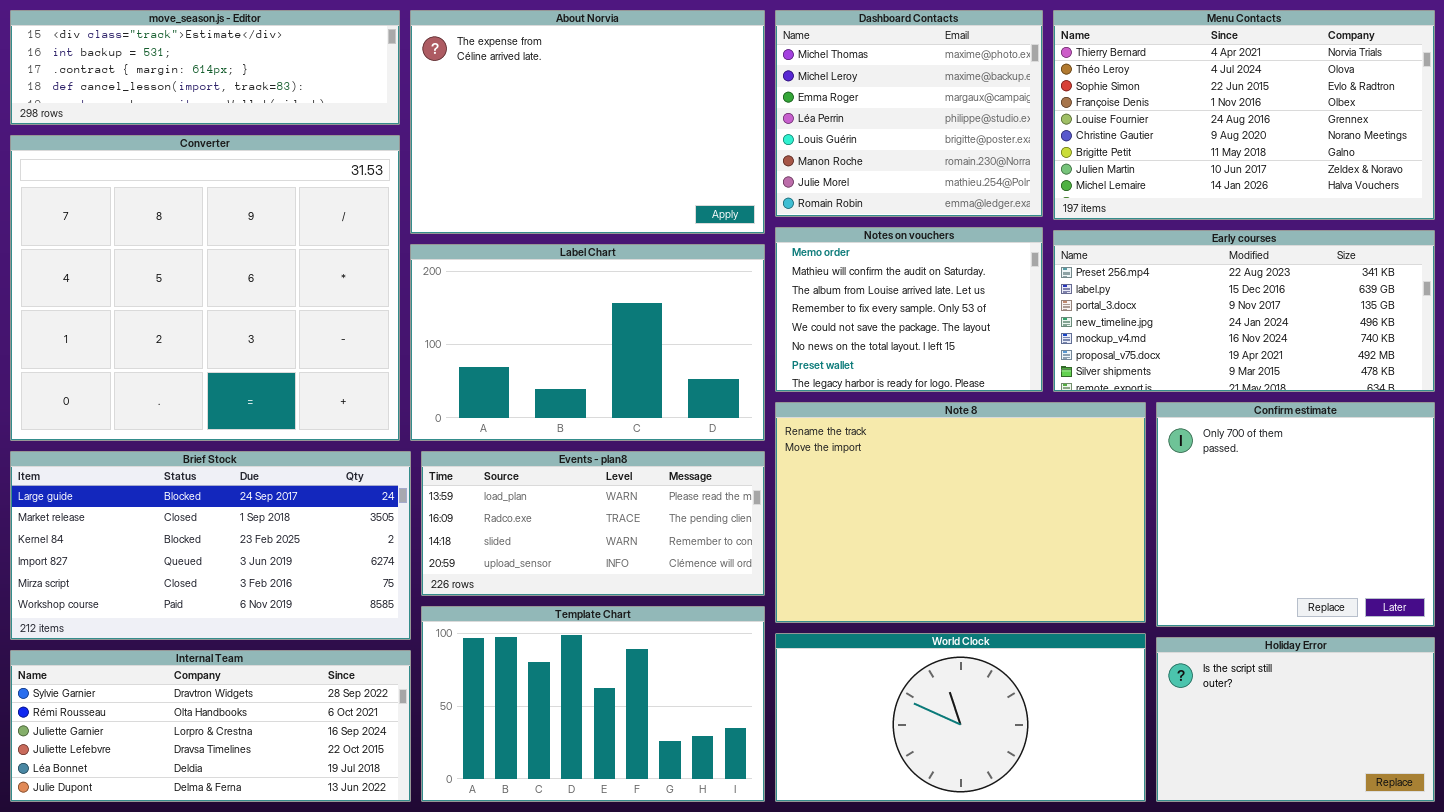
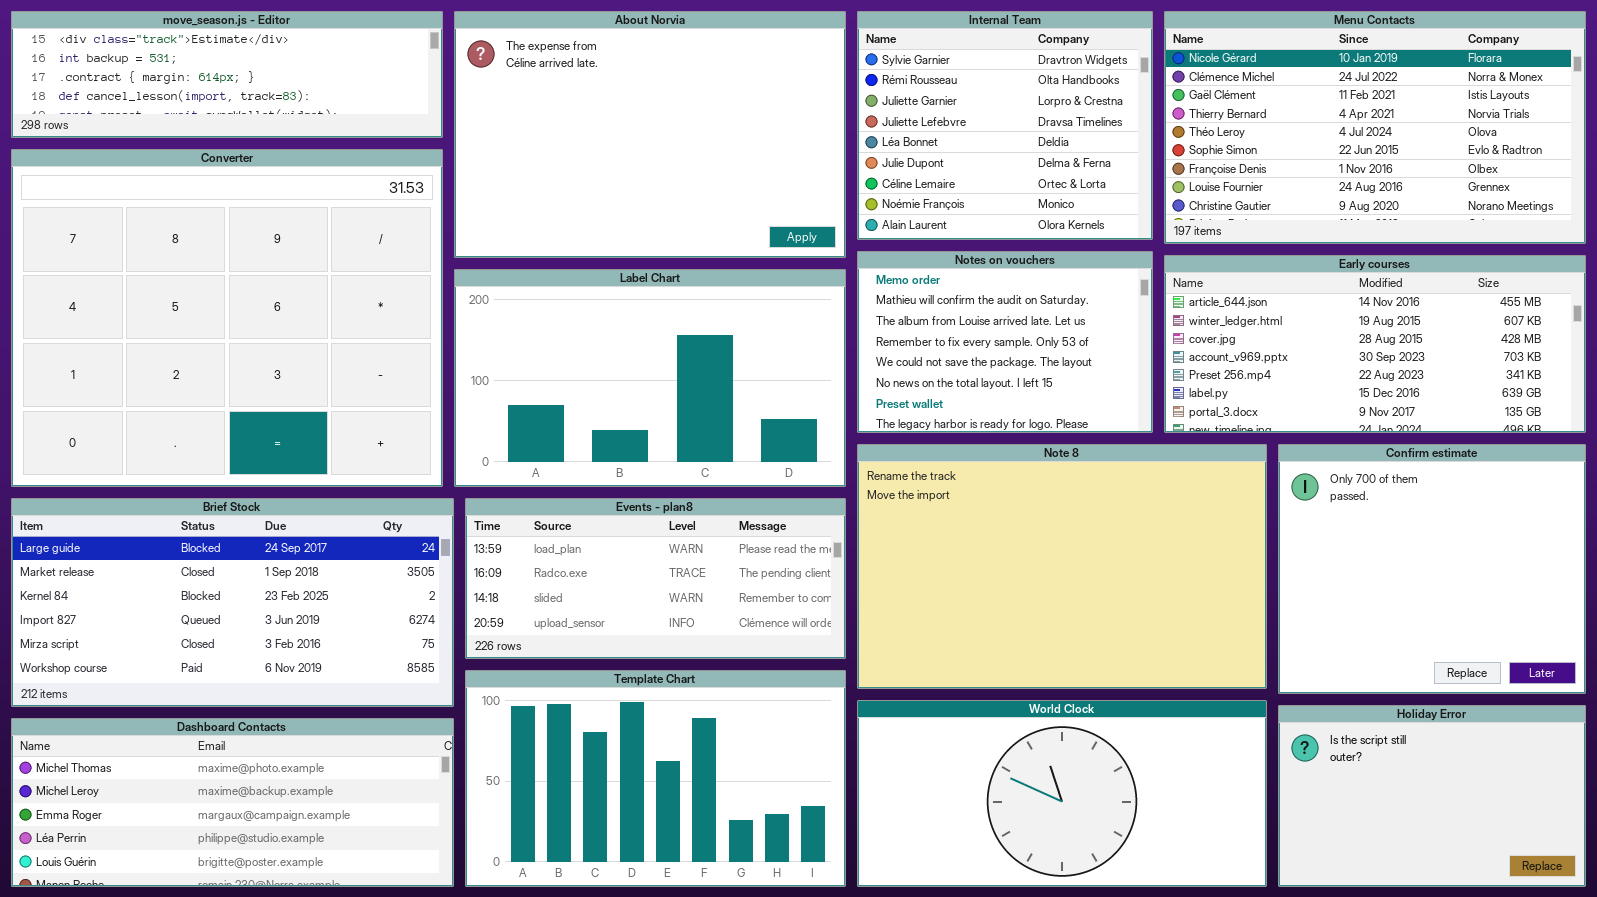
Dashboard Contacts: [775,10,1043,217] -> [11,718,454,887], moved, resized
Menu Contacts: [1053,10,1435,220] -> [1164,11,1586,244], scrolled up 3 rows
Early courses: [1053,230,1435,392] -> [1164,255,1586,433], scrolled up 4 rows
Internal Team: [10,650,411,802] -> [857,11,1153,240], moved, resized

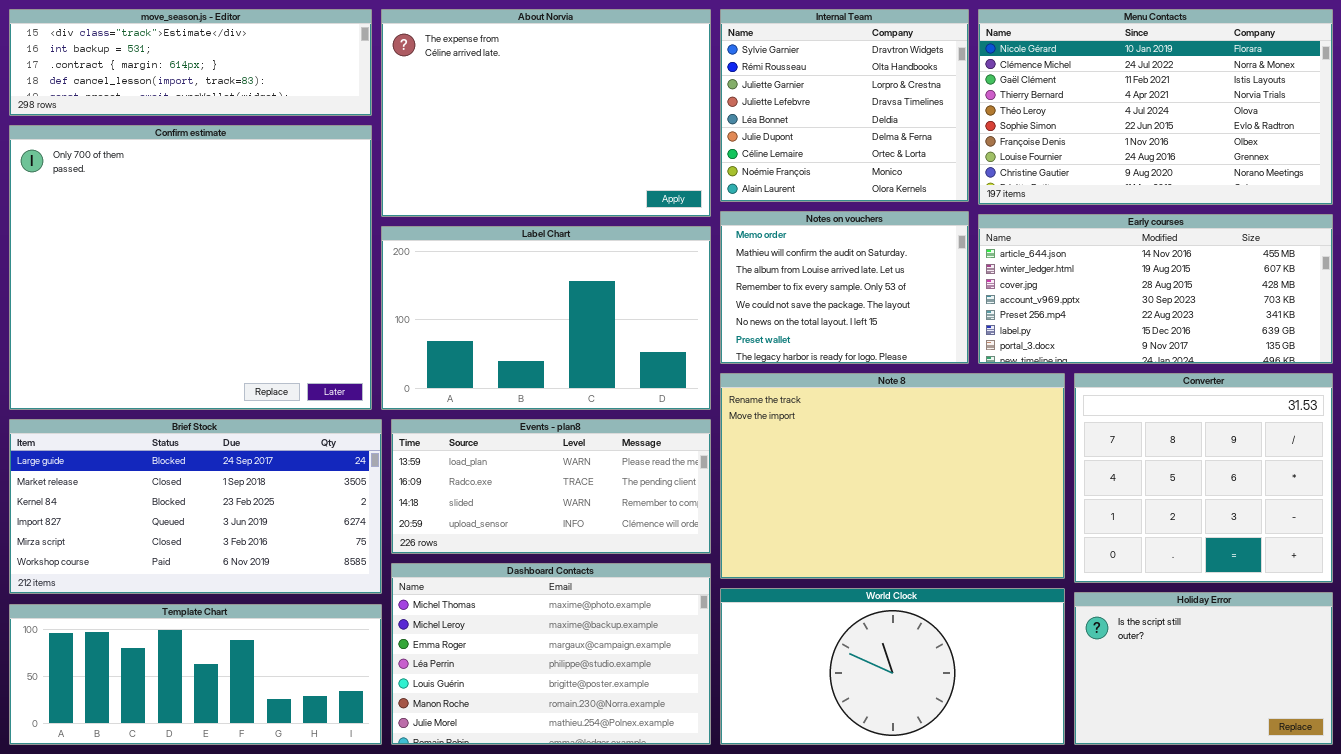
Converter: [11,149,443,487] -> [1074,373,1333,583], moved, resized
Confirm estimate: [1278,444,1586,694] -> [9,125,372,410], moved, resized
Template Chart: [465,670,846,887] -> [9,604,382,745], moved, resized
Dashboard Contacts: [11,718,454,887] -> [391,563,711,745], moved, resized

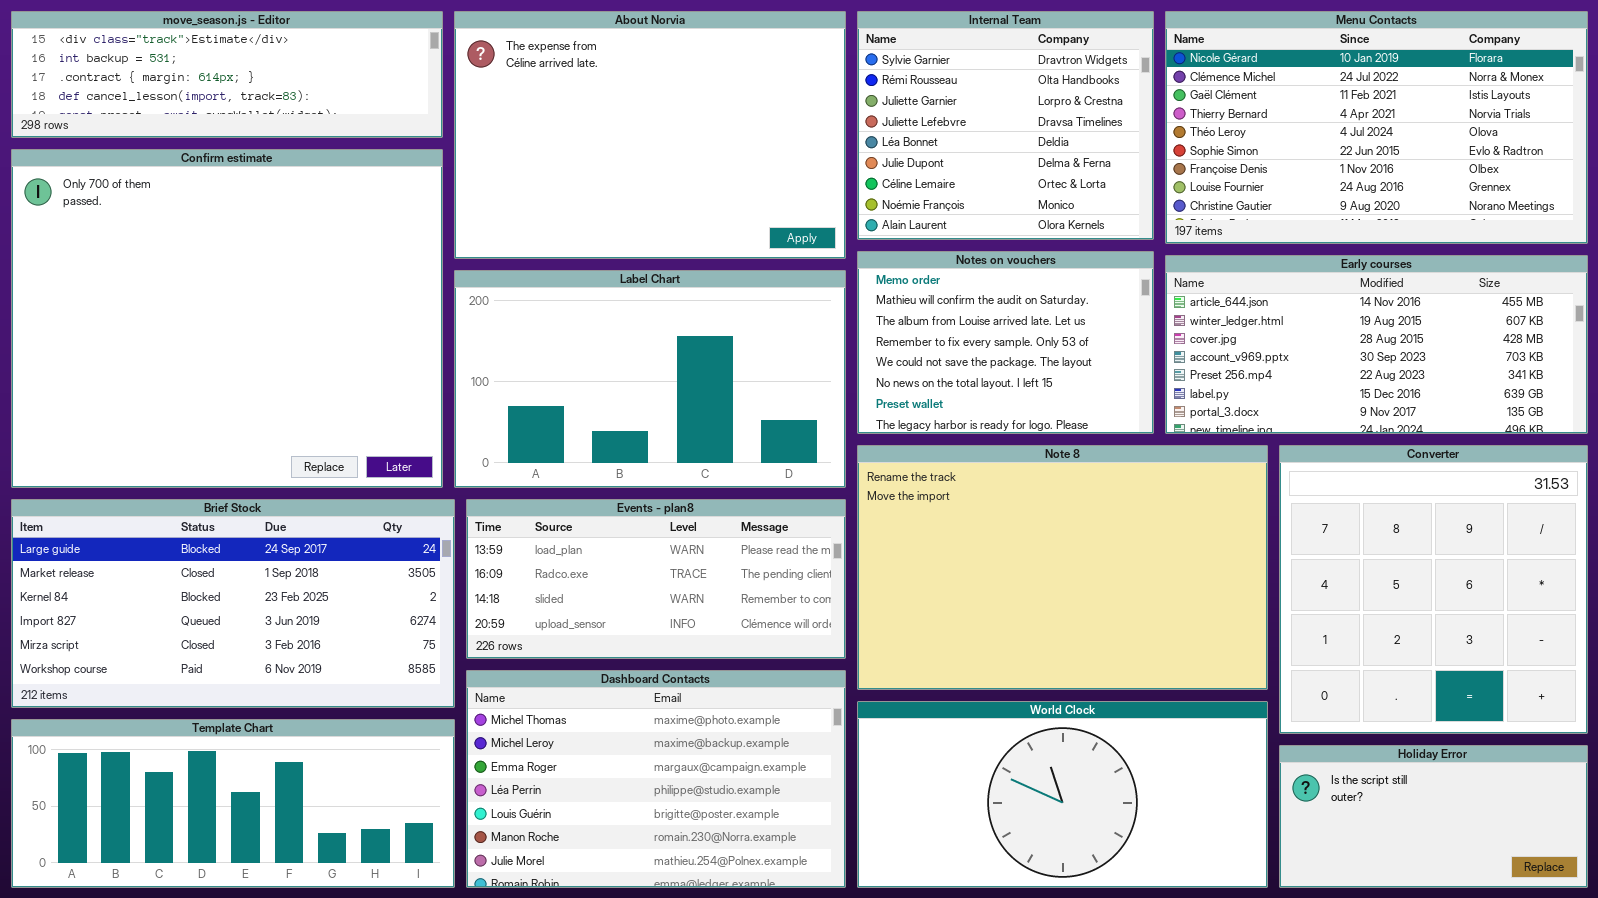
Converter: [1074,373,1333,583] -> [1279,445,1588,734], resized
Holiday Error: [1074,592,1333,745] -> [1279,745,1588,888], resized

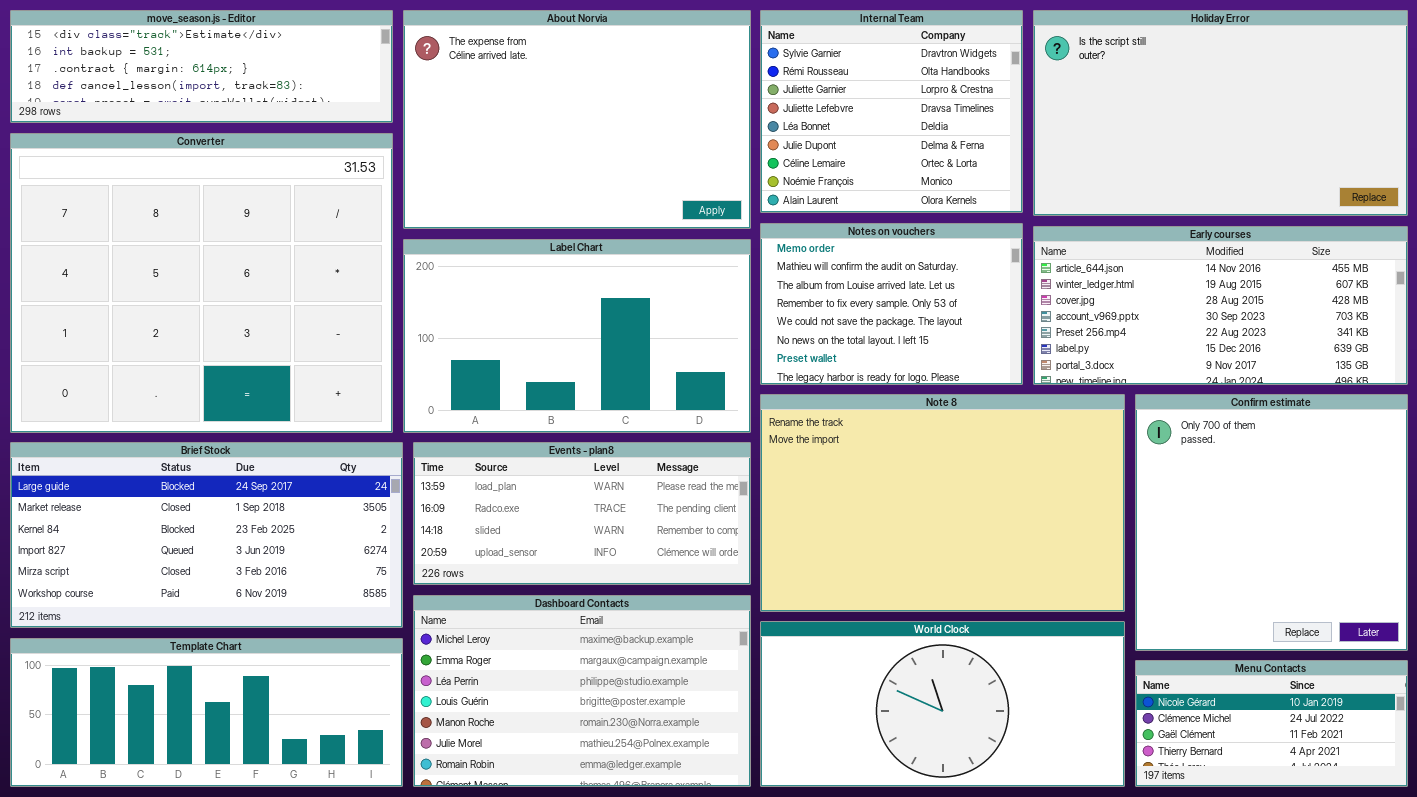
Menu Contacts: [1165,11,1588,244] -> [1135,660,1408,787], moved, resized
Confirm estimate: [11,149,443,488] -> [1135,394,1408,651], moved, resized
Converter: [1279,445,1588,734] -> [10,133,393,433], moved, resized
Dashboard Contacts: [466,670,846,888] -> [413,595,751,787], scrolled down 1 row
Holiday Error: [1279,745,1588,888] -> [1033,10,1408,216], moved, resized

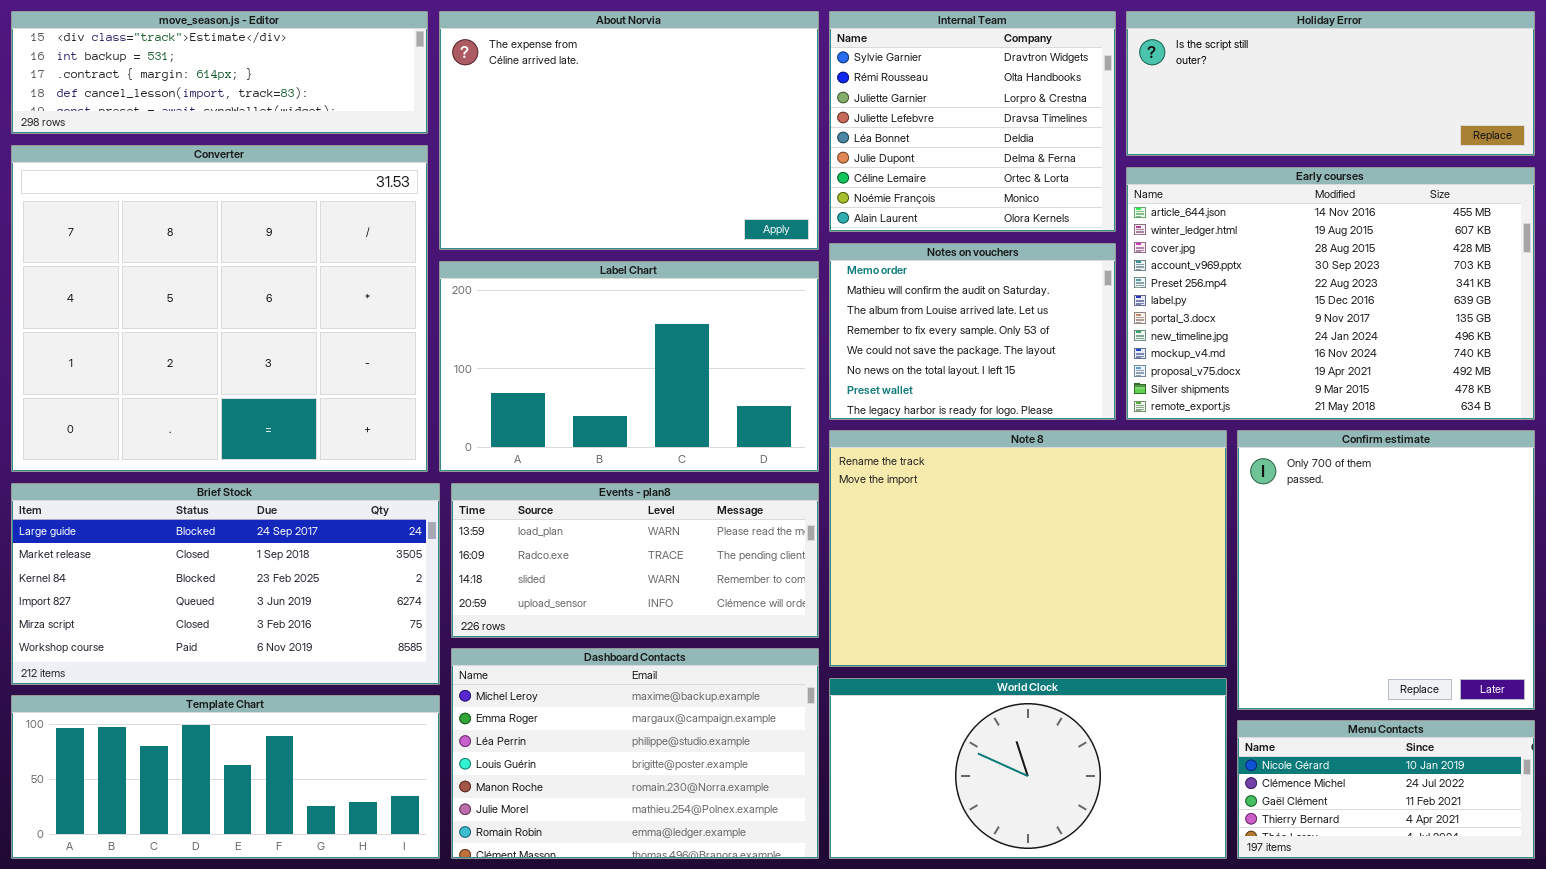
Holiday Error: [1033,10,1408,216] -> [1126,11,1535,156], resized
Early courses: [1033,226,1408,385] -> [1126,167,1535,420], resized

